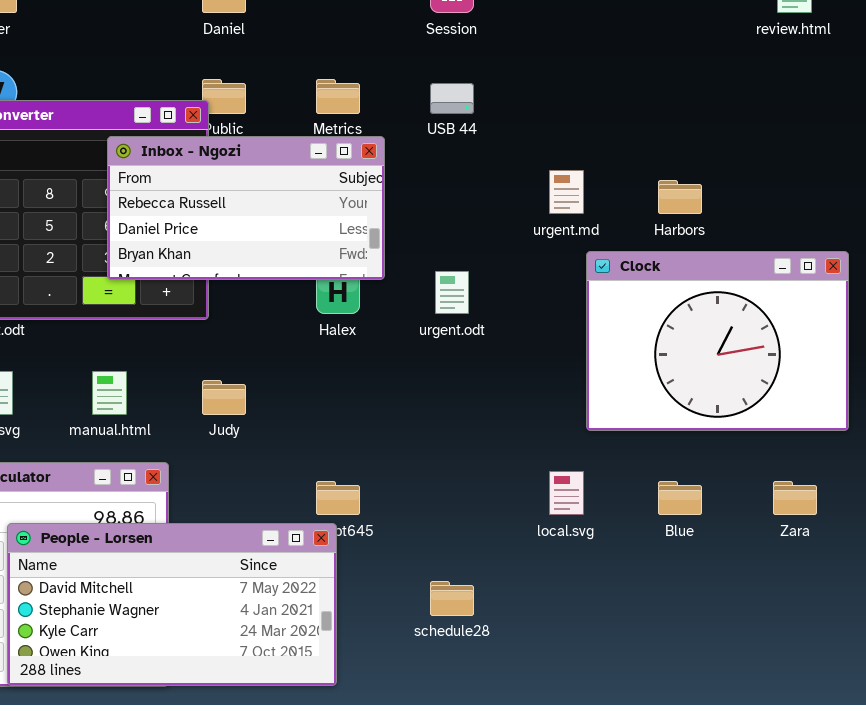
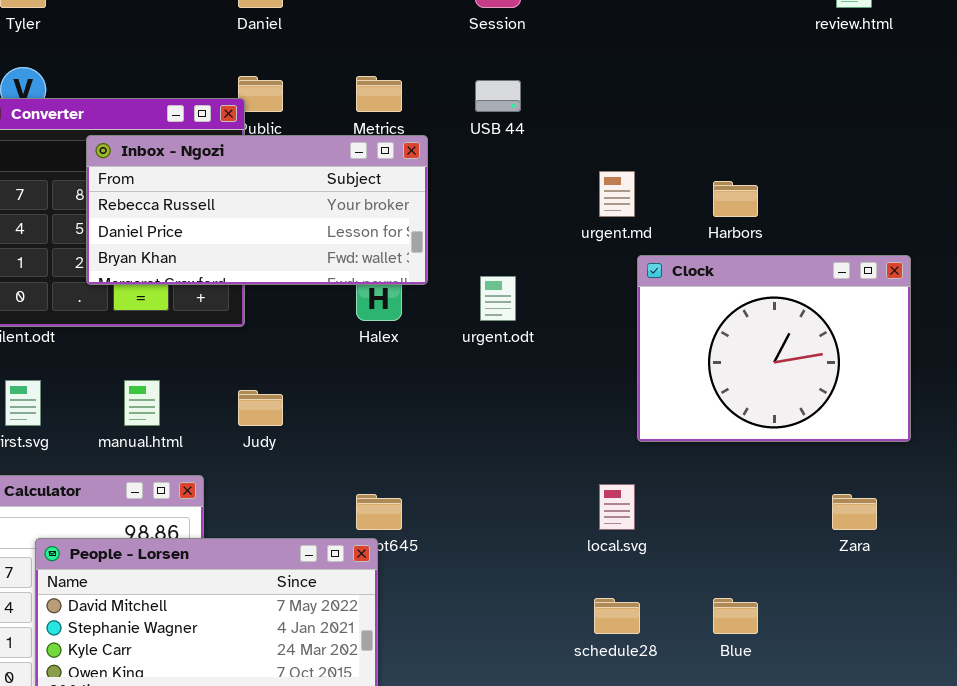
Inbox - Ngozi: [107,136,385,280] -> [86,135,428,285], resized
Blue: [658,481,702,515] -> [713,598,758,634], moved
schedule28: [430,581,474,616] -> [594,598,640,634], moved

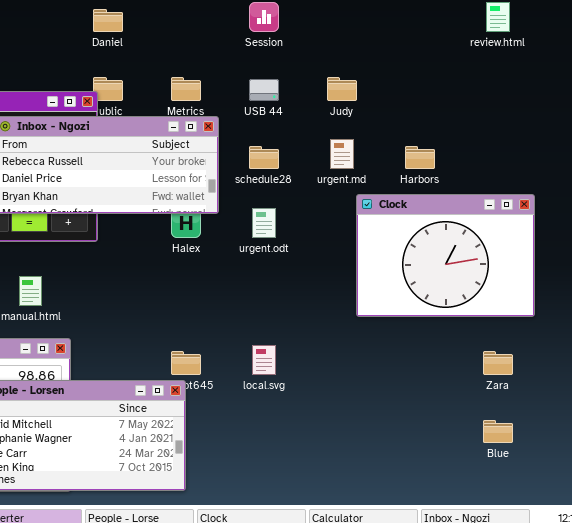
Judy: [238,390,283,426] -> [327,77,357,101], moved
local.svg: [599,484,635,530] -> [252,345,276,375], moved
schedule28: [594,598,640,634] -> [249,146,279,169], moved
Blue: [713,598,758,634] -> [483,420,513,443], moved

